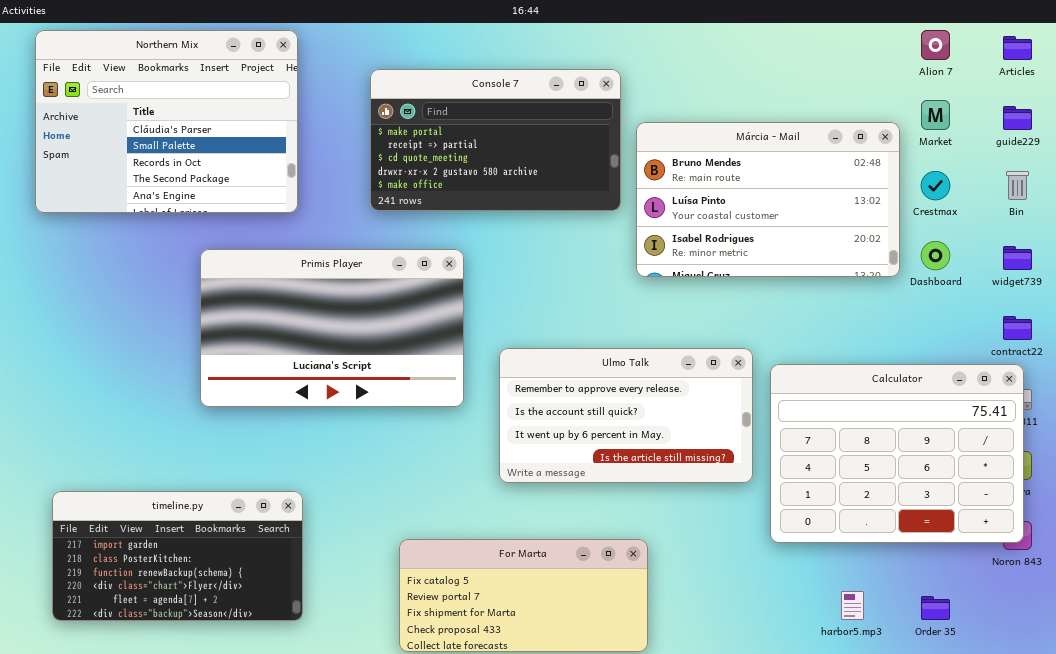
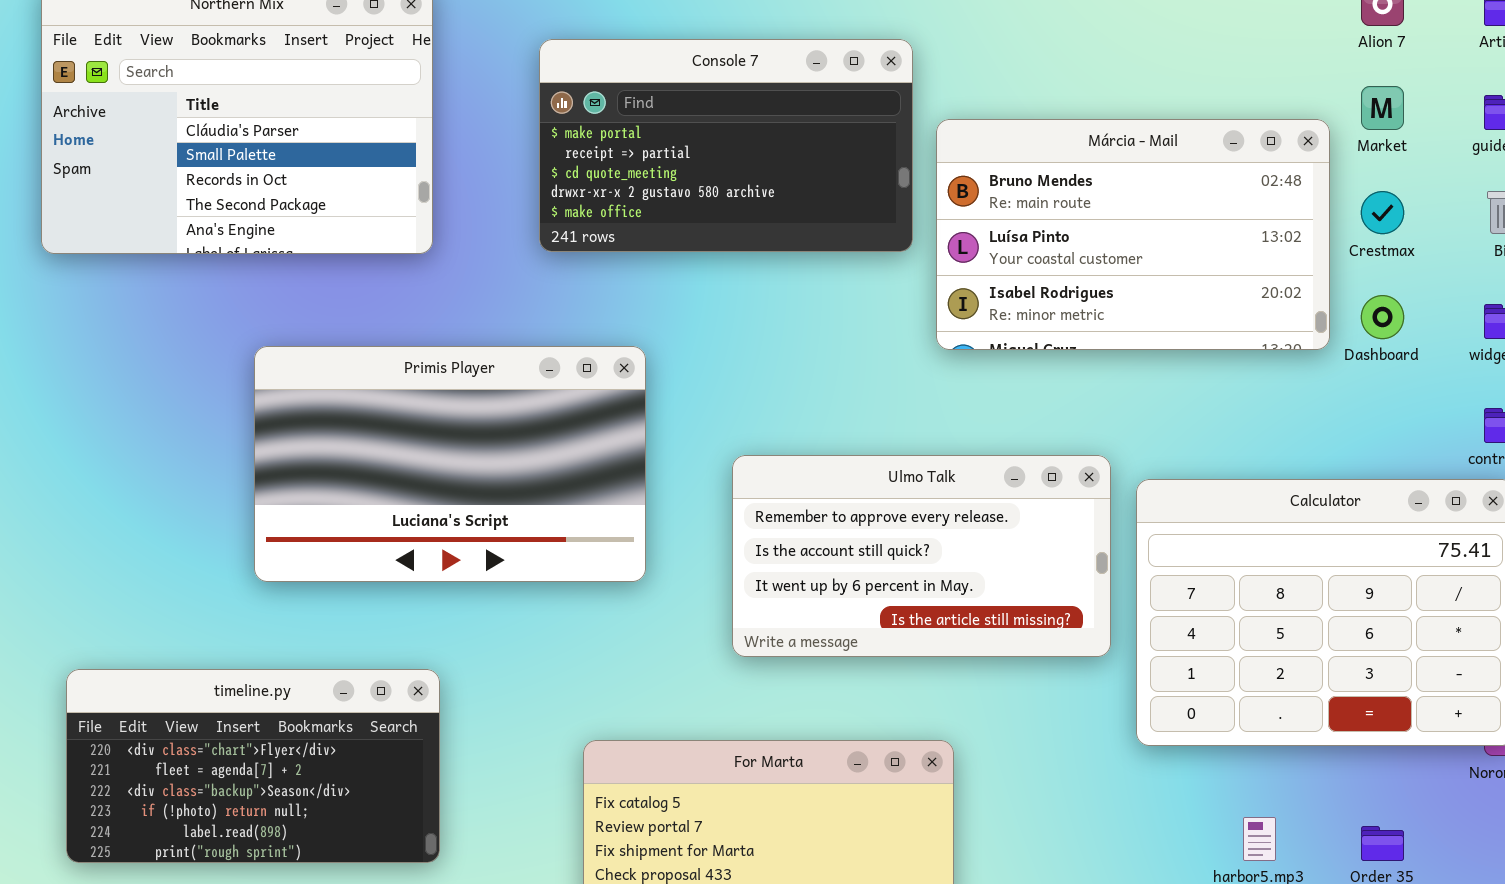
Primis Player: [200,249,464,407] -> [254,346,646,582], moved
timeline.py: [52,491,303,621] -> [66,669,440,863], scrolled down 3 rows

